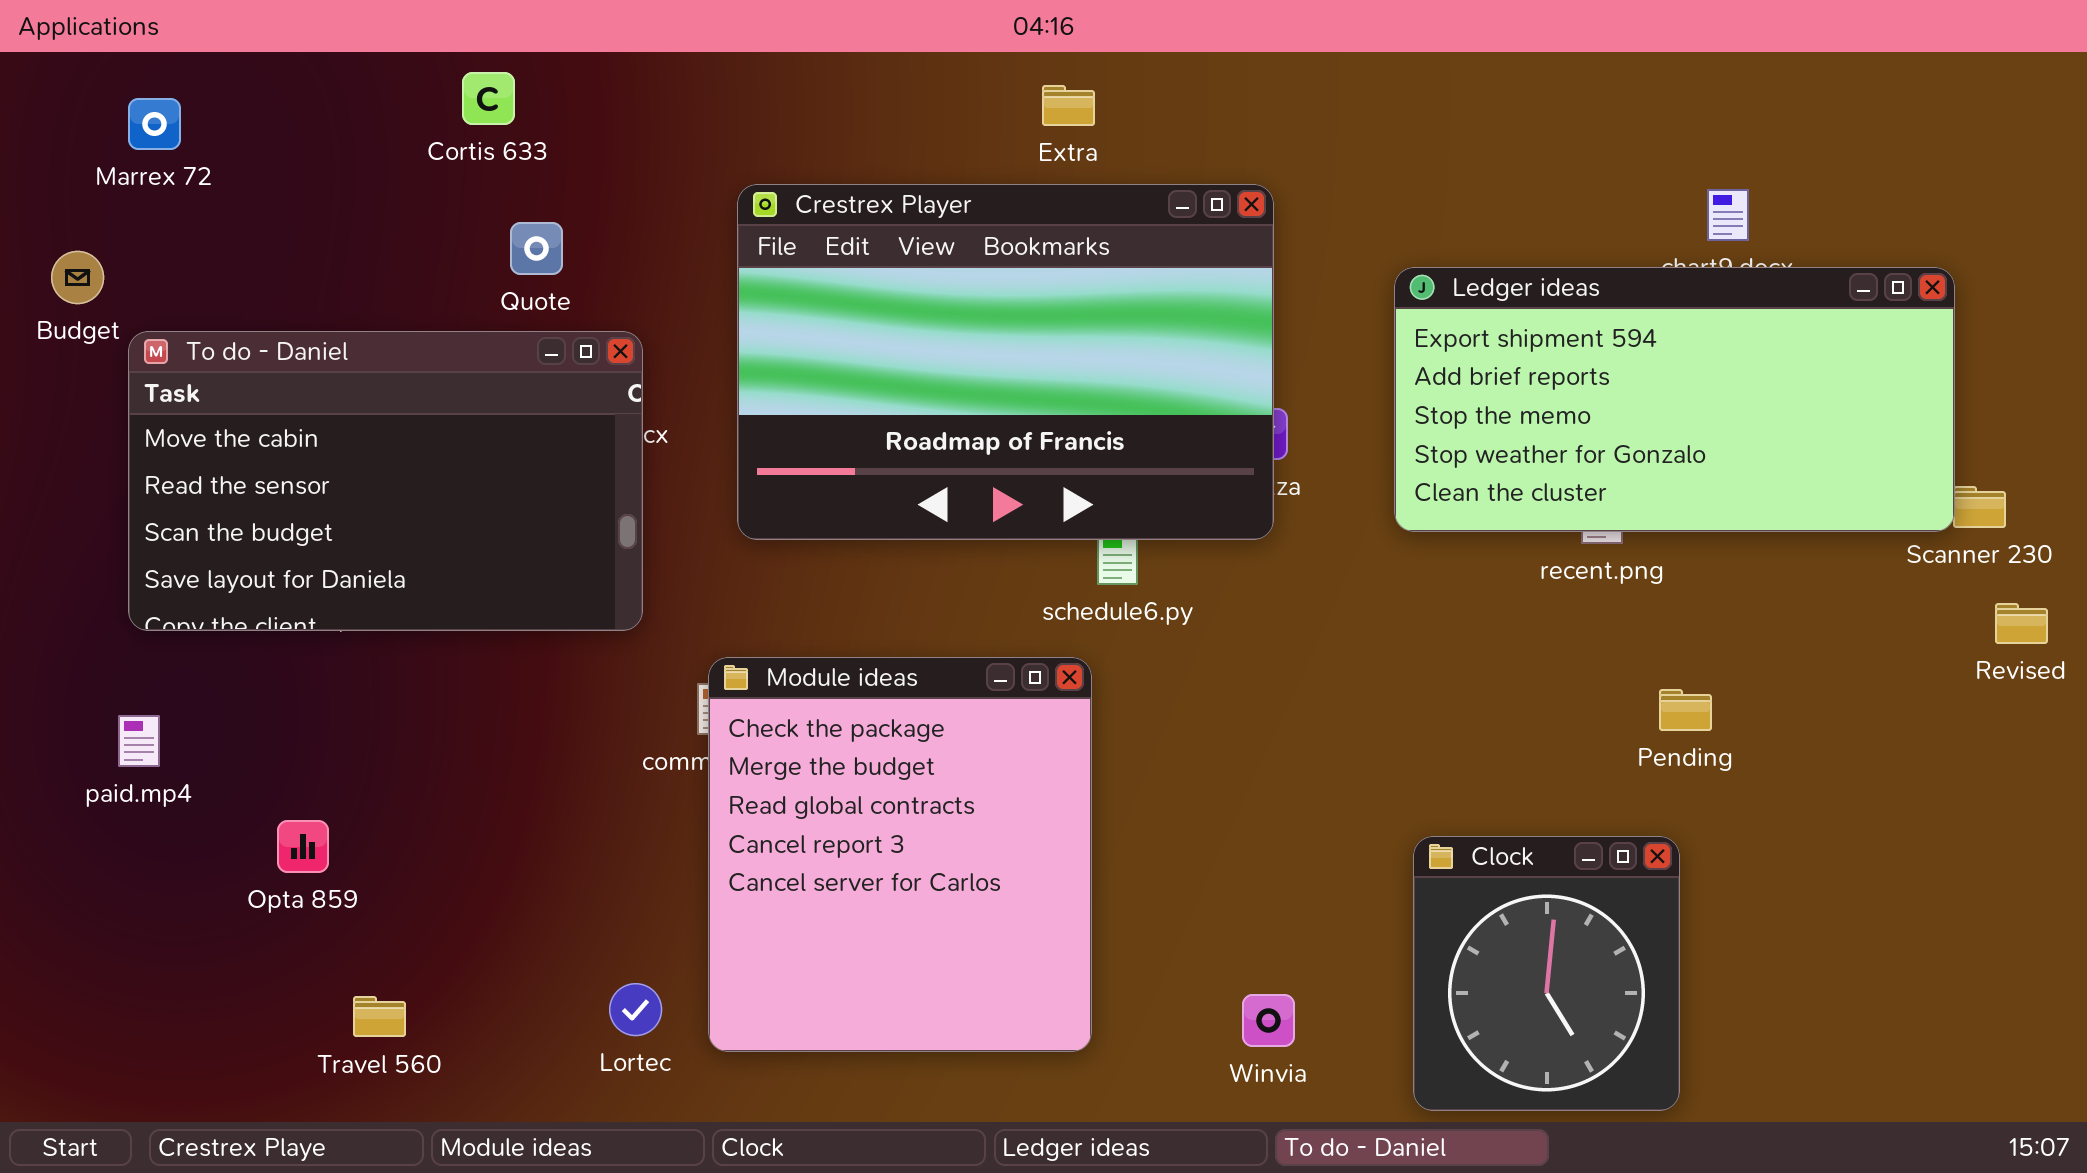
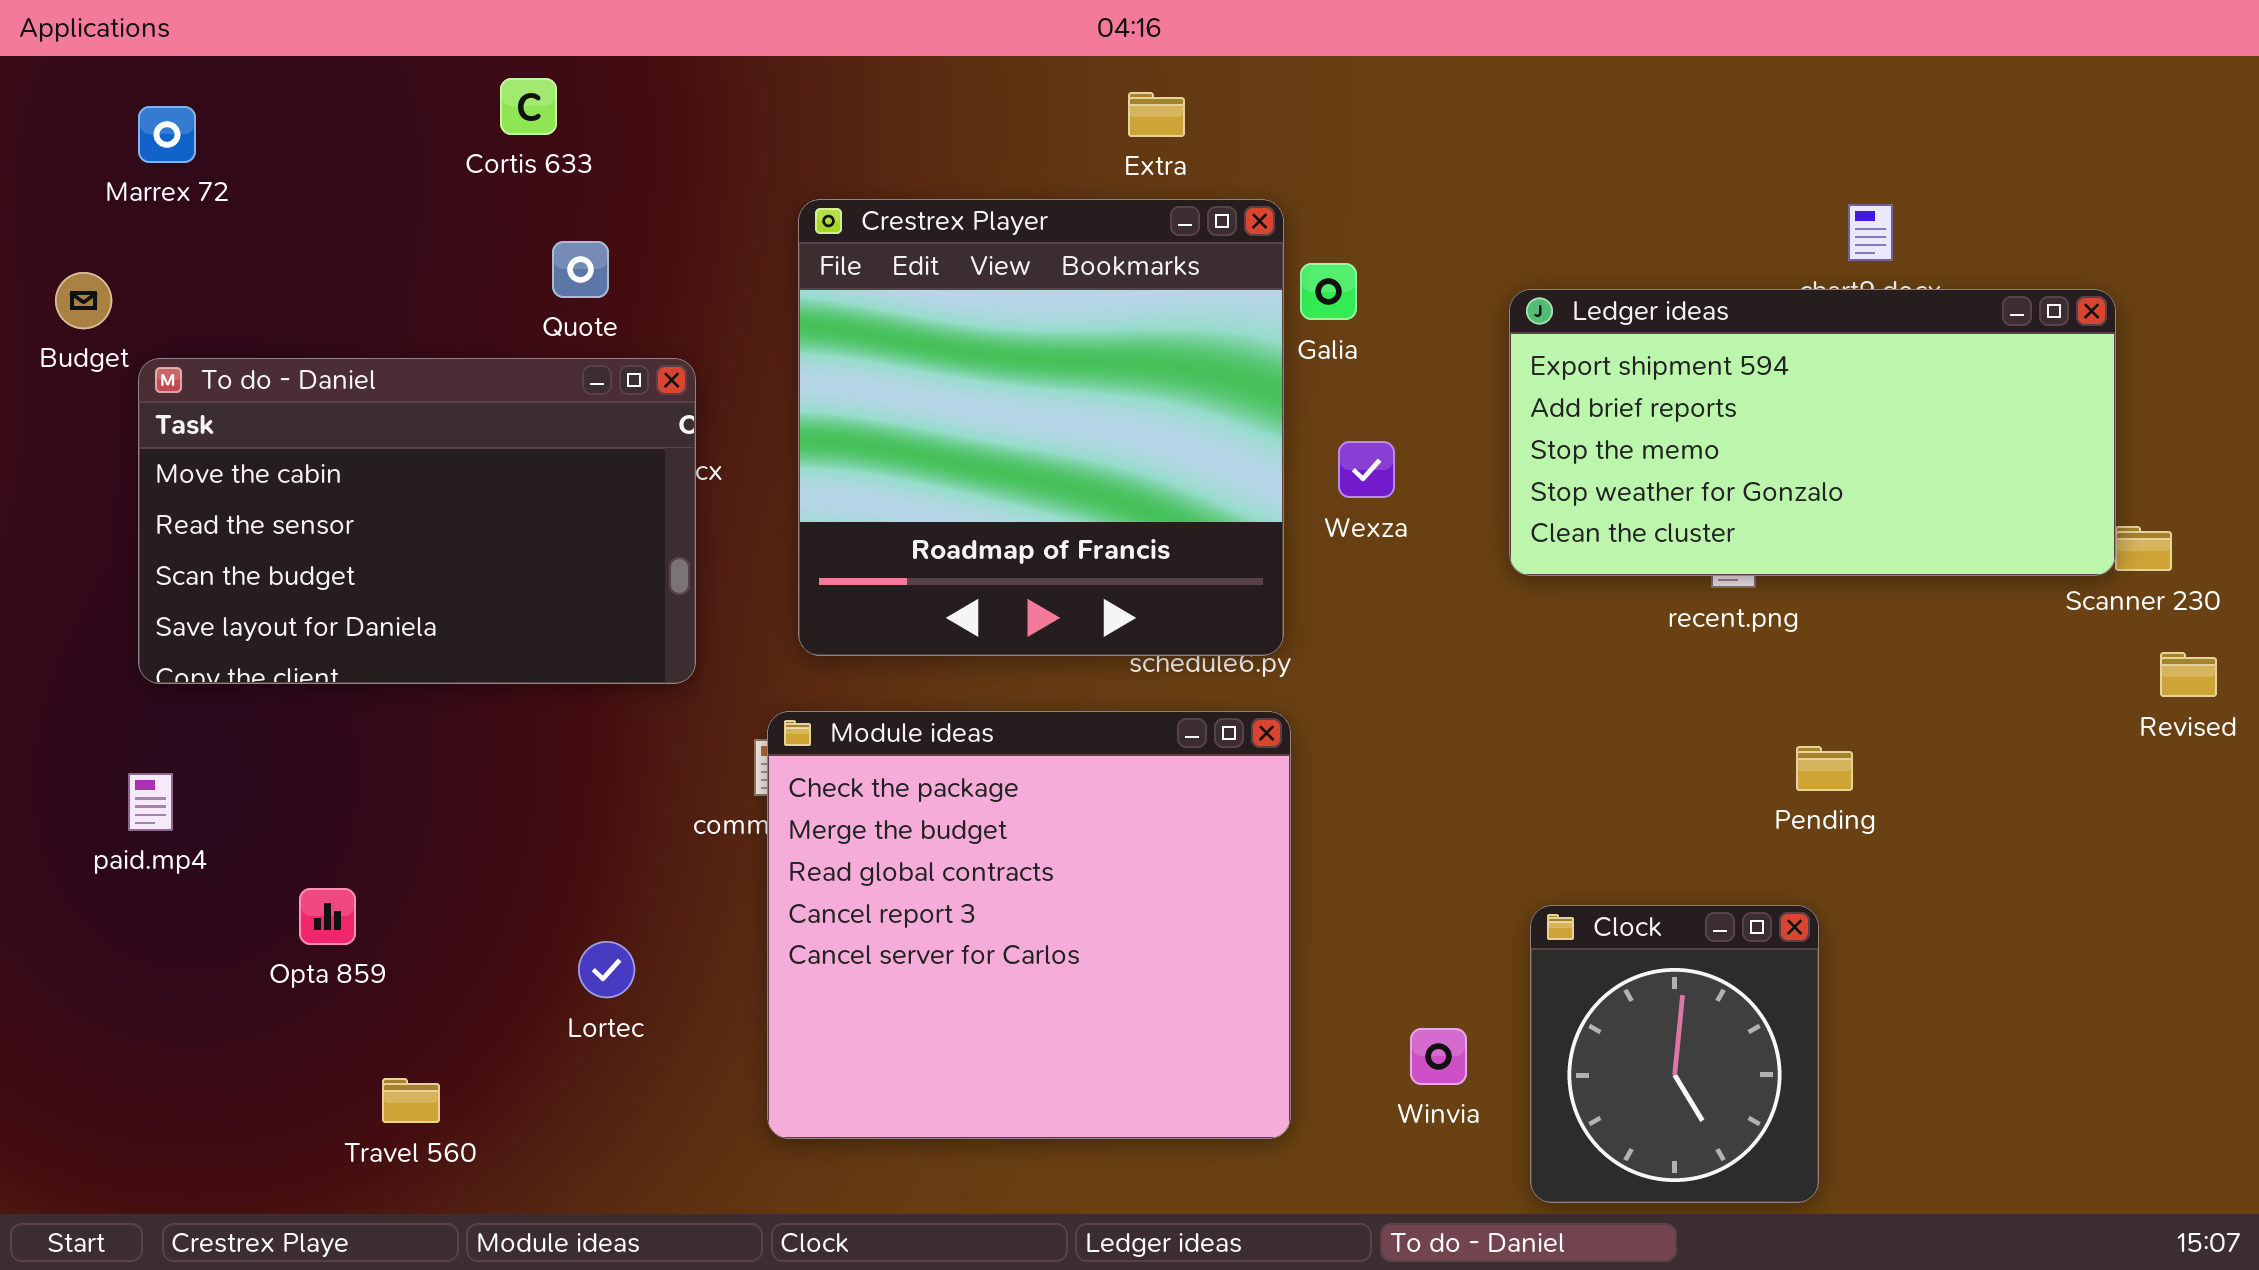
Crestrex Player: [737,184,1274,540] -> [798,199,1284,656], resized
Module ideas: [708,657,1092,1052] -> [767,711,1291,1139], resized
Lortec: [609,983,662,1036] -> [578,941,635,998], moved
Winvia: [1242,994,1295,1047] -> [1410,1028,1467,1085], moved

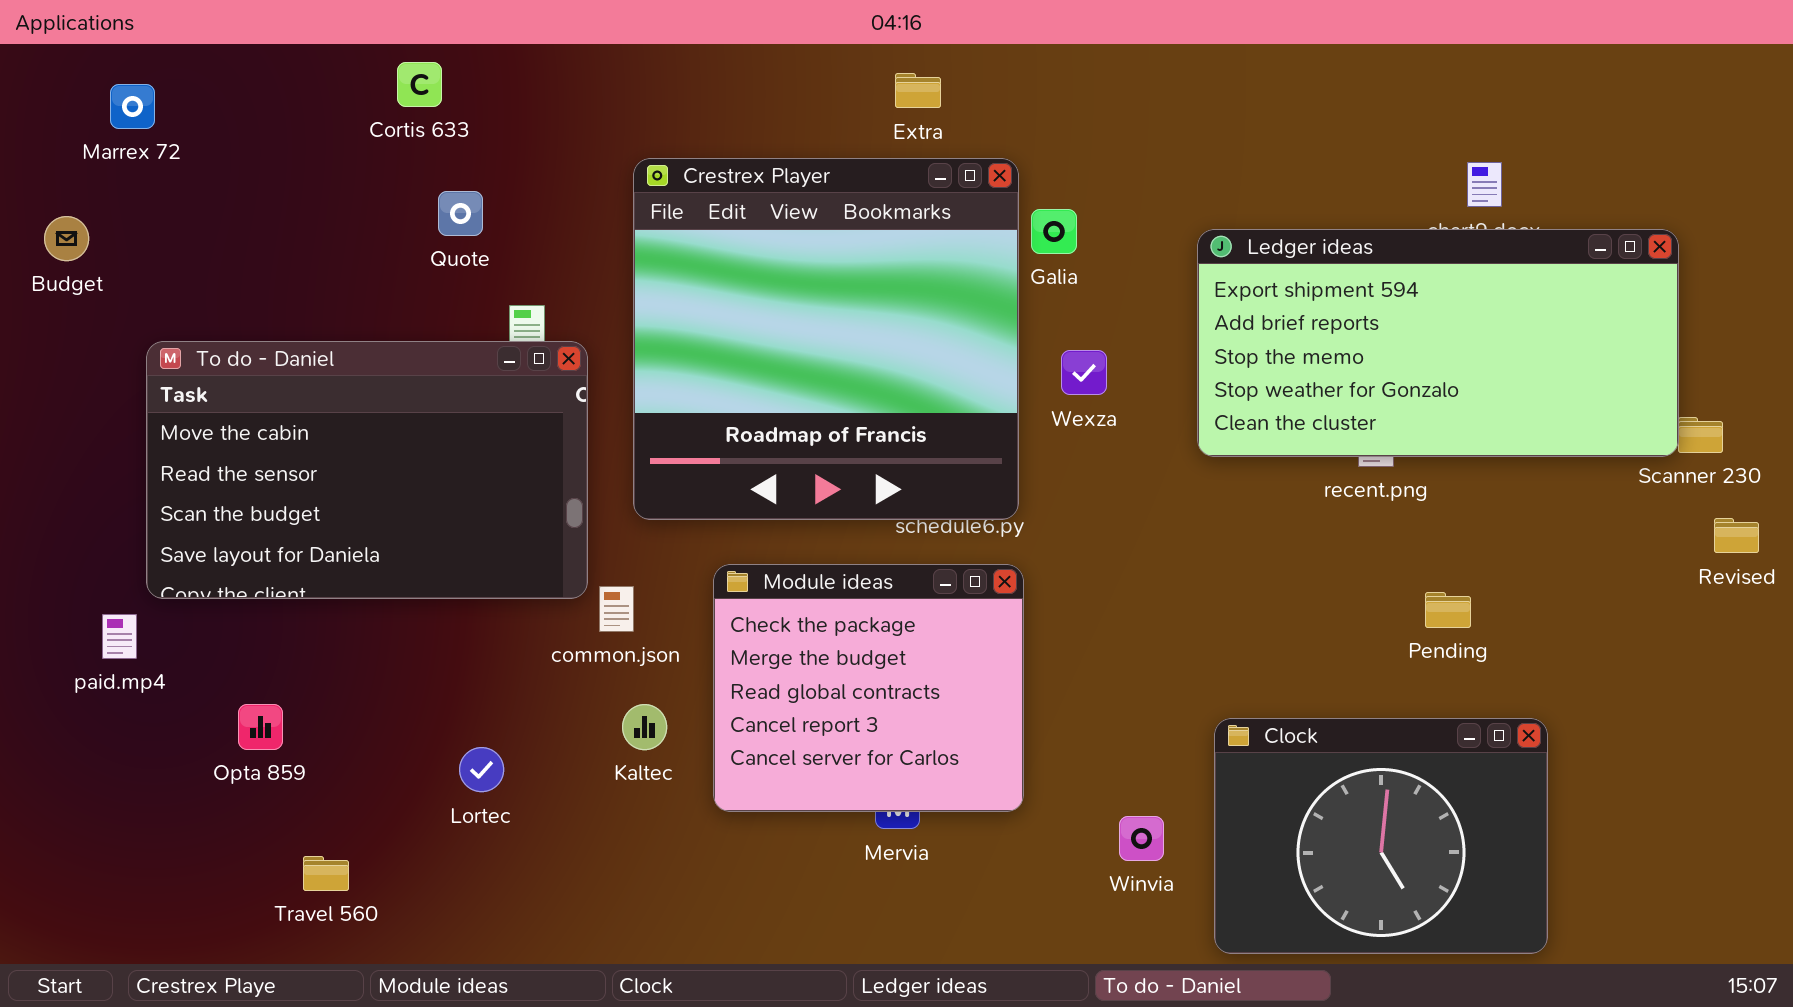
To do - Daniel: [138,358,696,684] -> [146,341,588,599], moved
Module ideas: [767,711,1291,1139] -> [713,564,1024,812], resized
Clock: [1530,905,1819,1203] -> [1214,718,1548,954], resized

